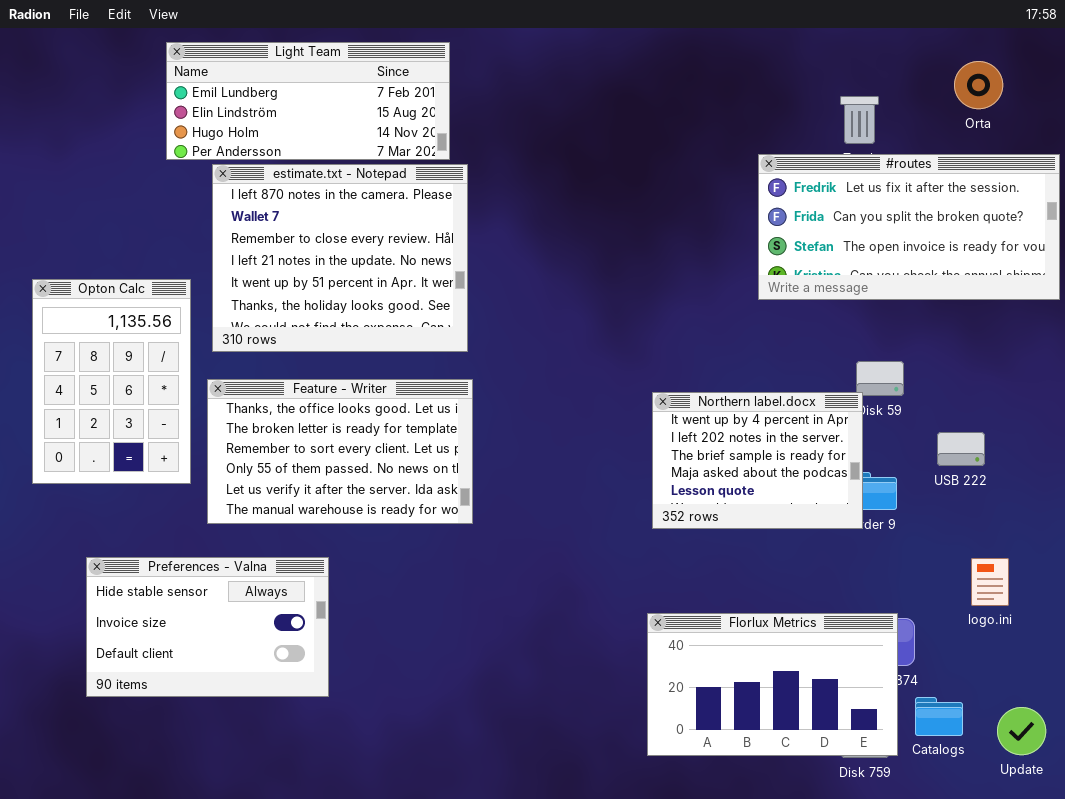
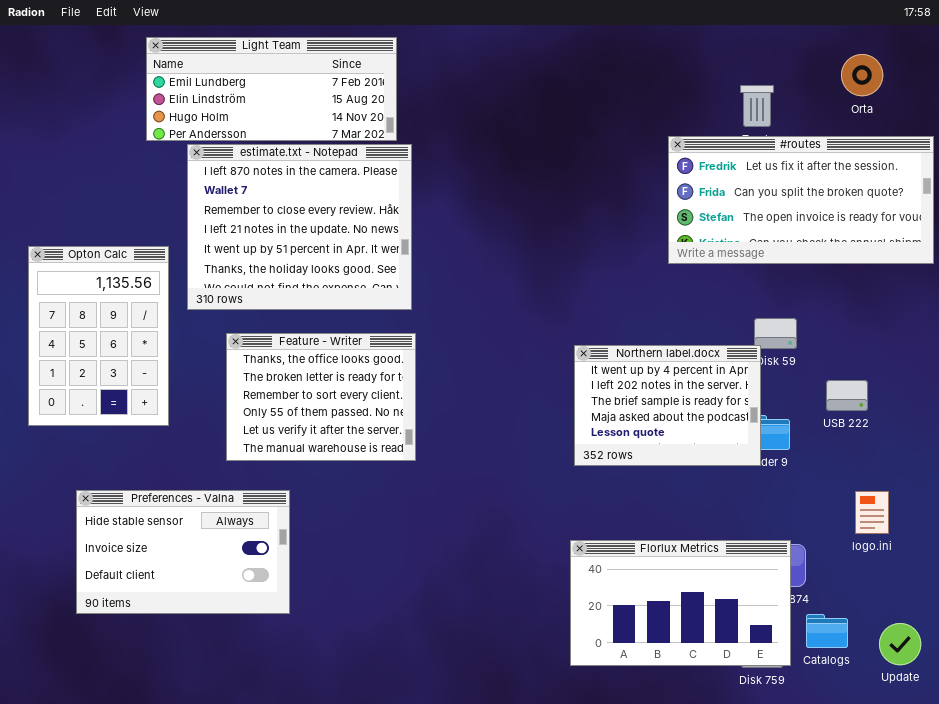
Feature - Writer: [207,379,473,524] -> [226,333,416,461], resized

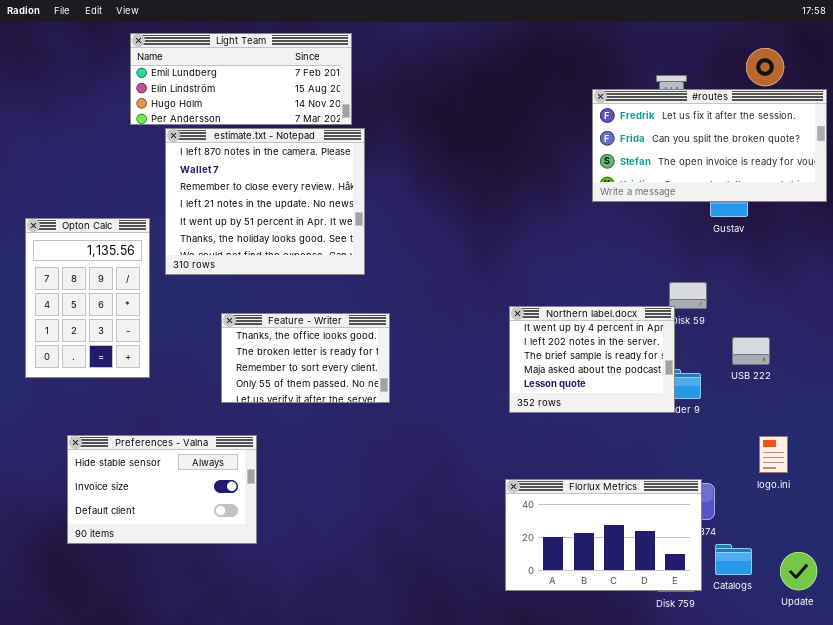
#routes: [668,136,934,264] -> [592,89,827,202], moved
Feature - Writer: [226,333,416,461] -> [221,313,390,403], moved, resized

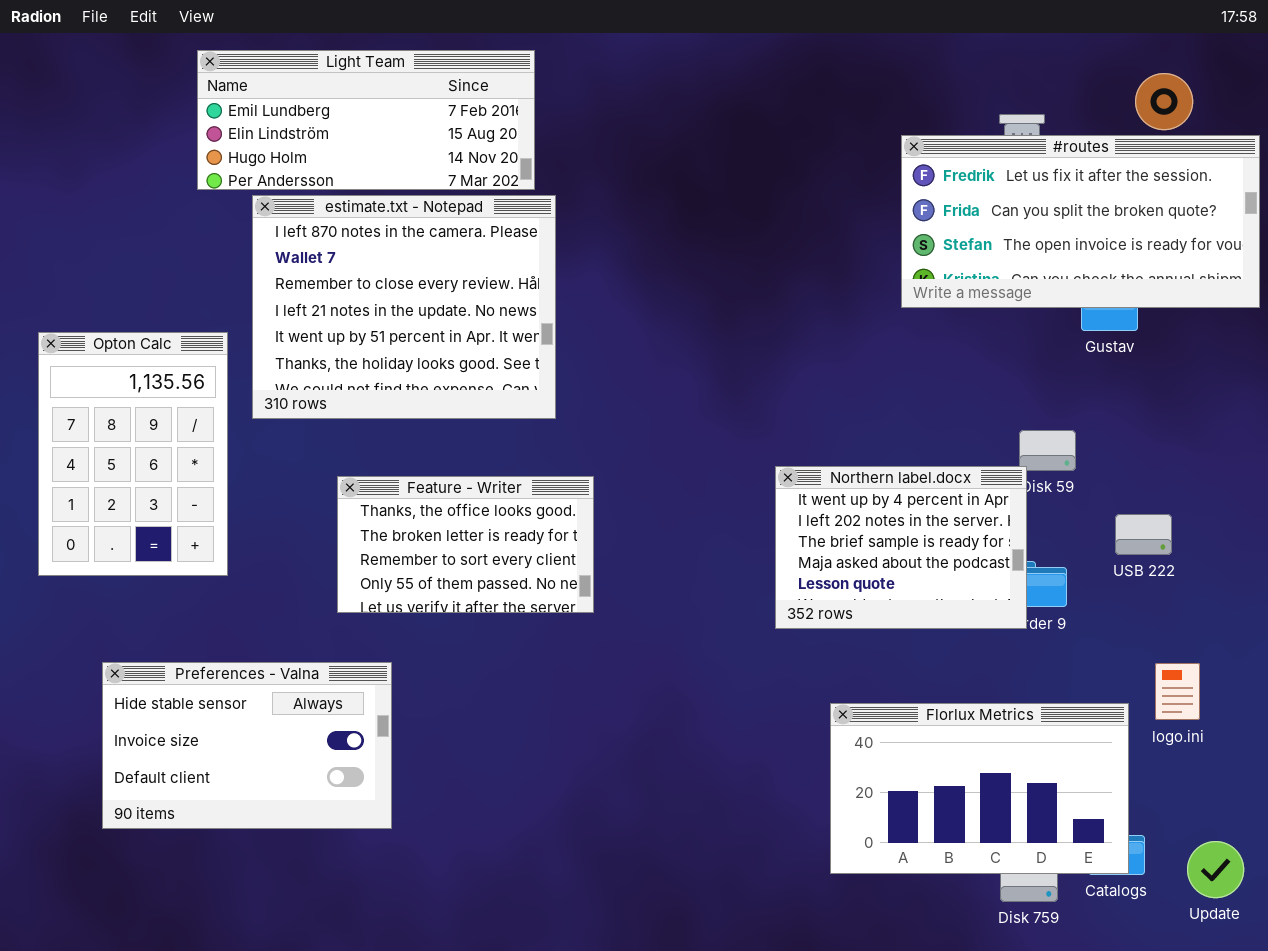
Florlux Metrics: [505,479,702,591] -> [830,703,1129,874], moved

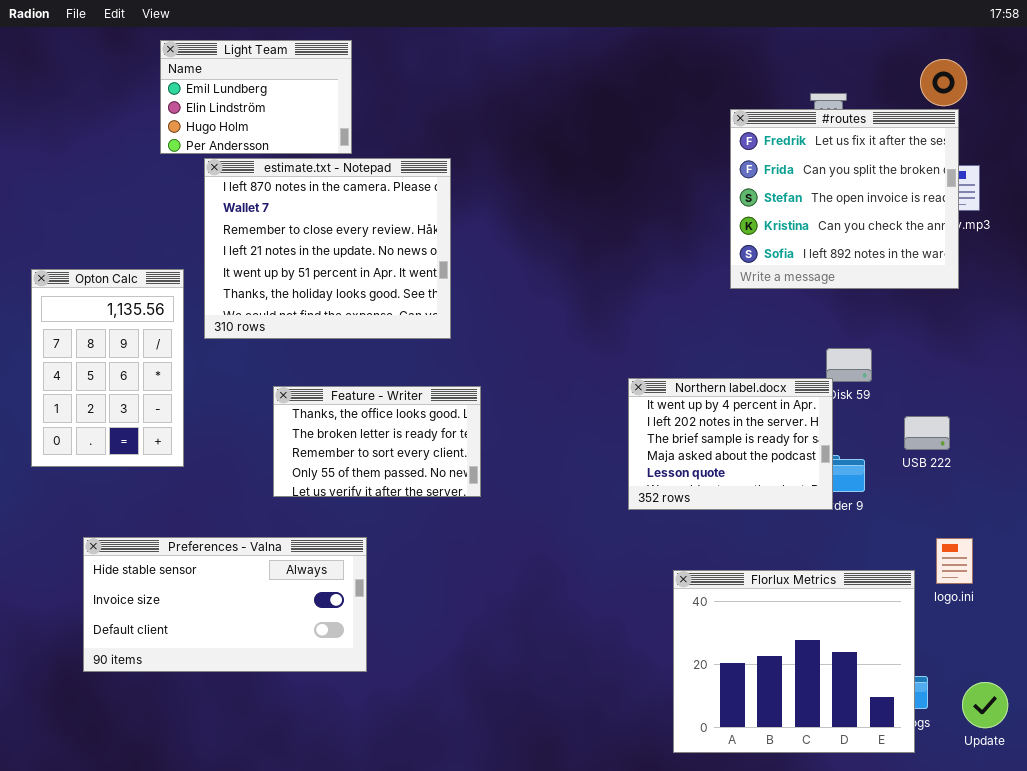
Light Team: [197,50,535,190] -> [160,40,352,154], resized
#routes: [901,135,1260,308] -> [730,109,959,289], resized
Preferences - Valna: [102,662,392,829] -> [83,537,367,672], resized
Florlux Metrics: [830,703,1129,874] -> [673,570,915,753], resized

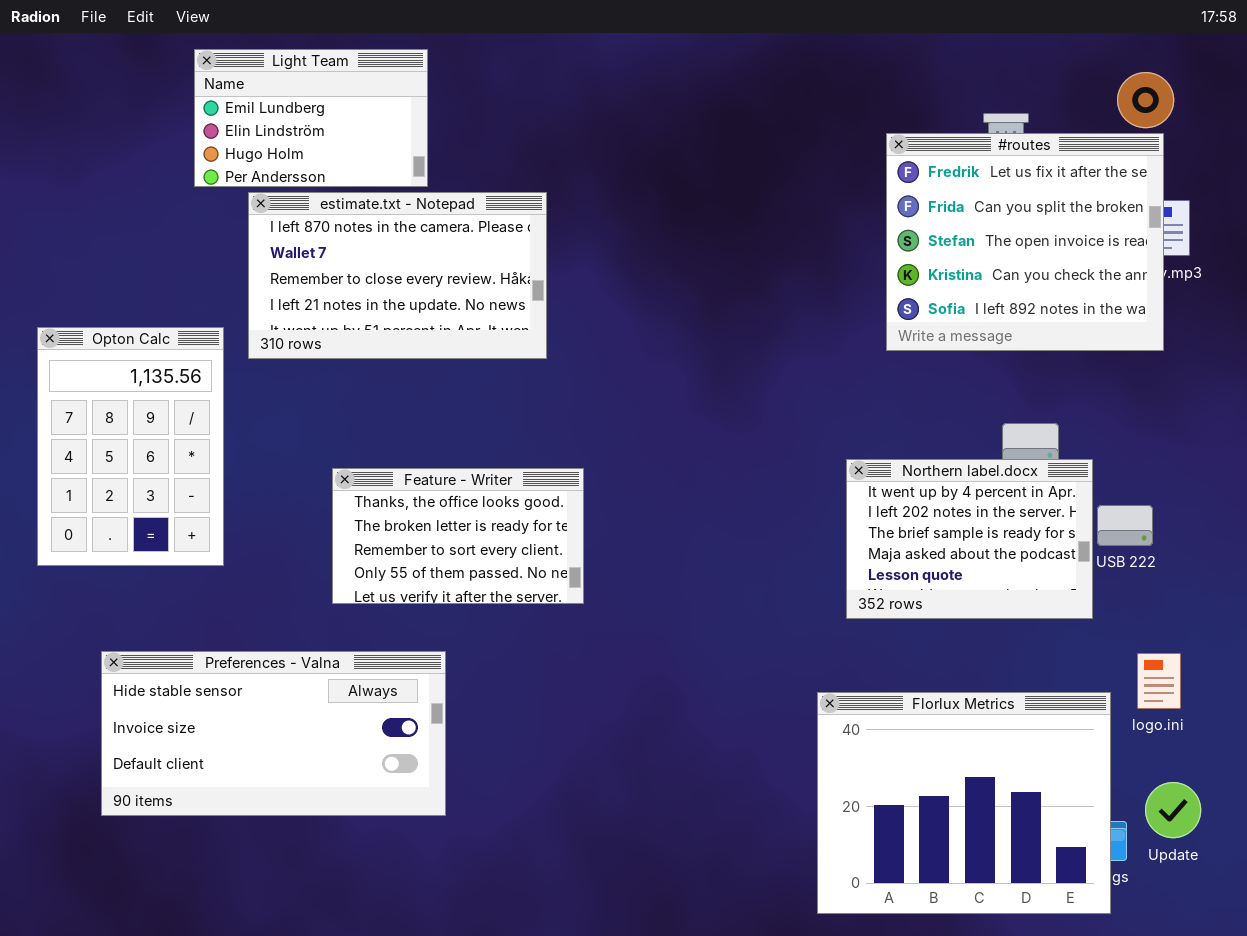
estimate.txt - Notepad: [204,158,451,339] -> [248,192,547,359], resized
Northern label.docx: [628,378,833,510] -> [846,459,1093,619], moved
Update: [962,682,1008,728] -> [1145,782,1201,838], moved

